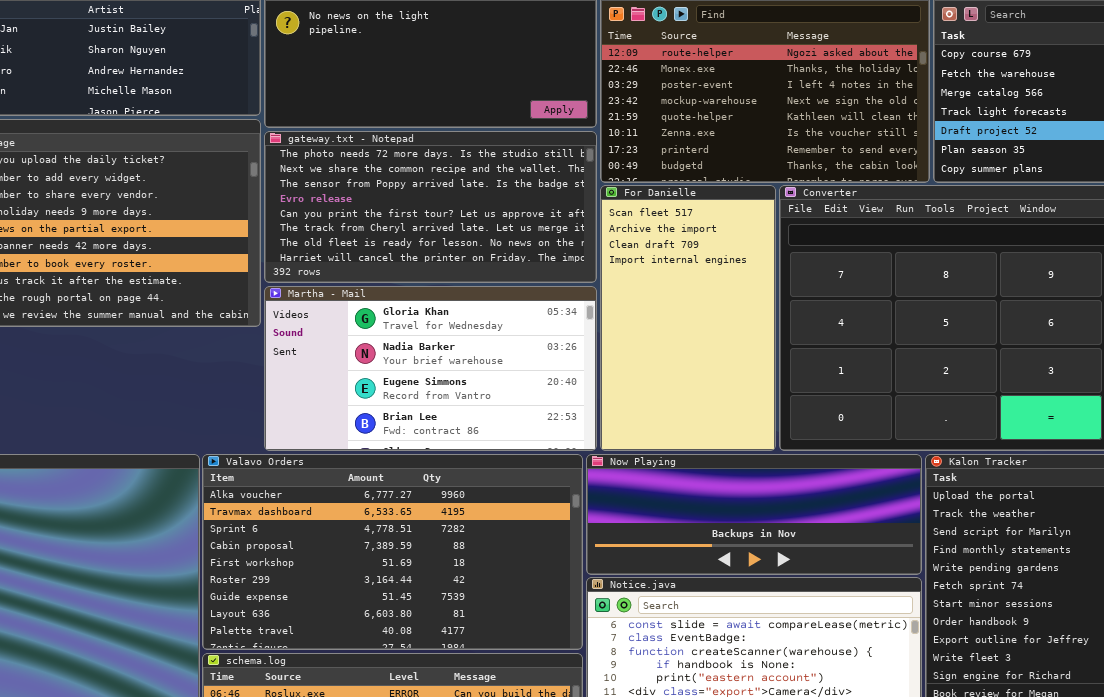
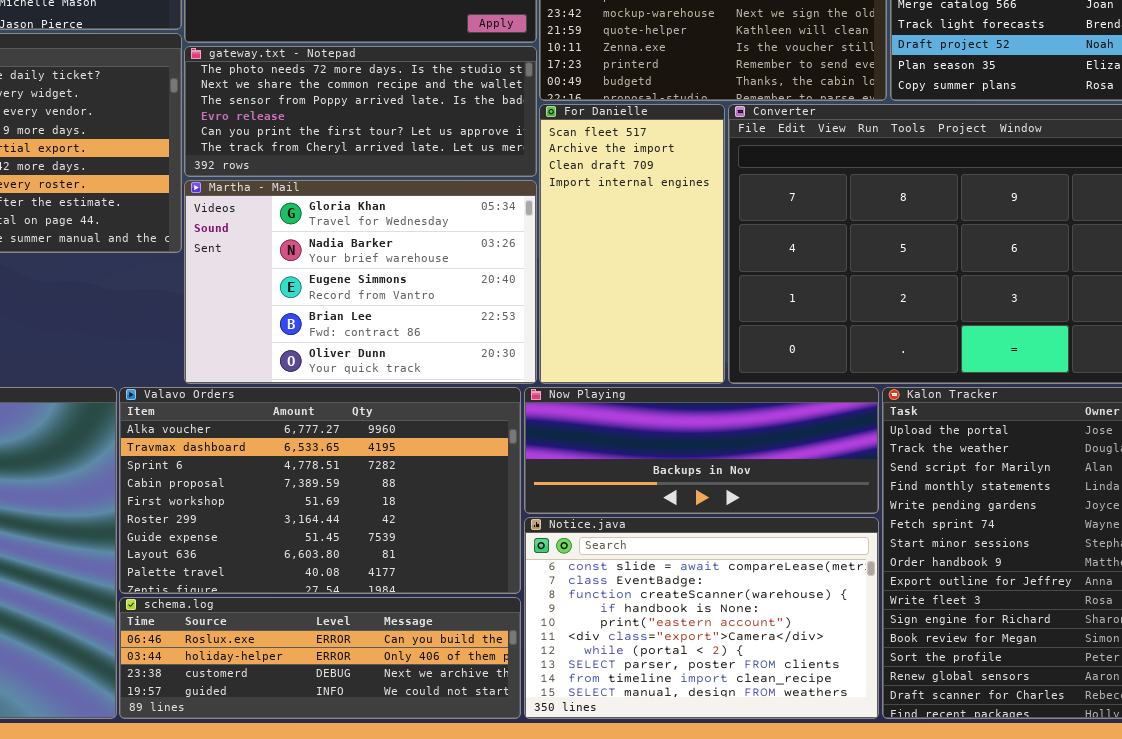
gateway.txt - Notepad: [264,131,597,283] -> [184,46,537,177], resized
Martha - Mail: [264,286,597,451] -> [184,180,537,384], resized

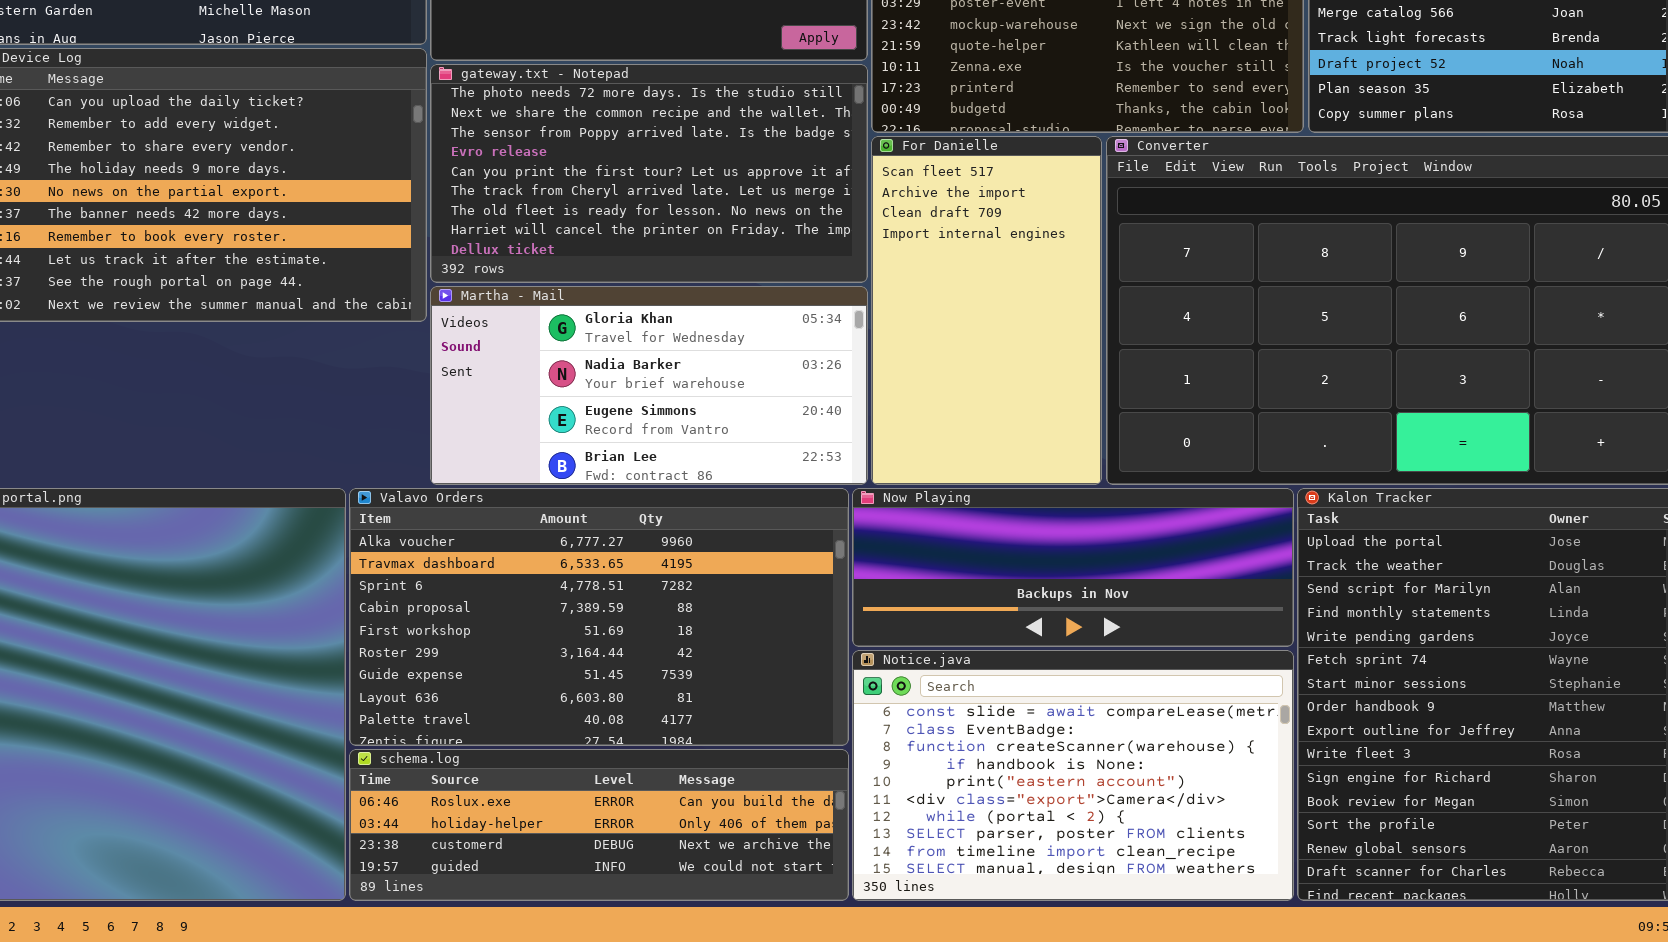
gateway.txt - Notepad: [184,46,537,177] -> [430,64,868,283], resized
Martha - Mail: [184,180,537,384] -> [430,286,868,485], resized

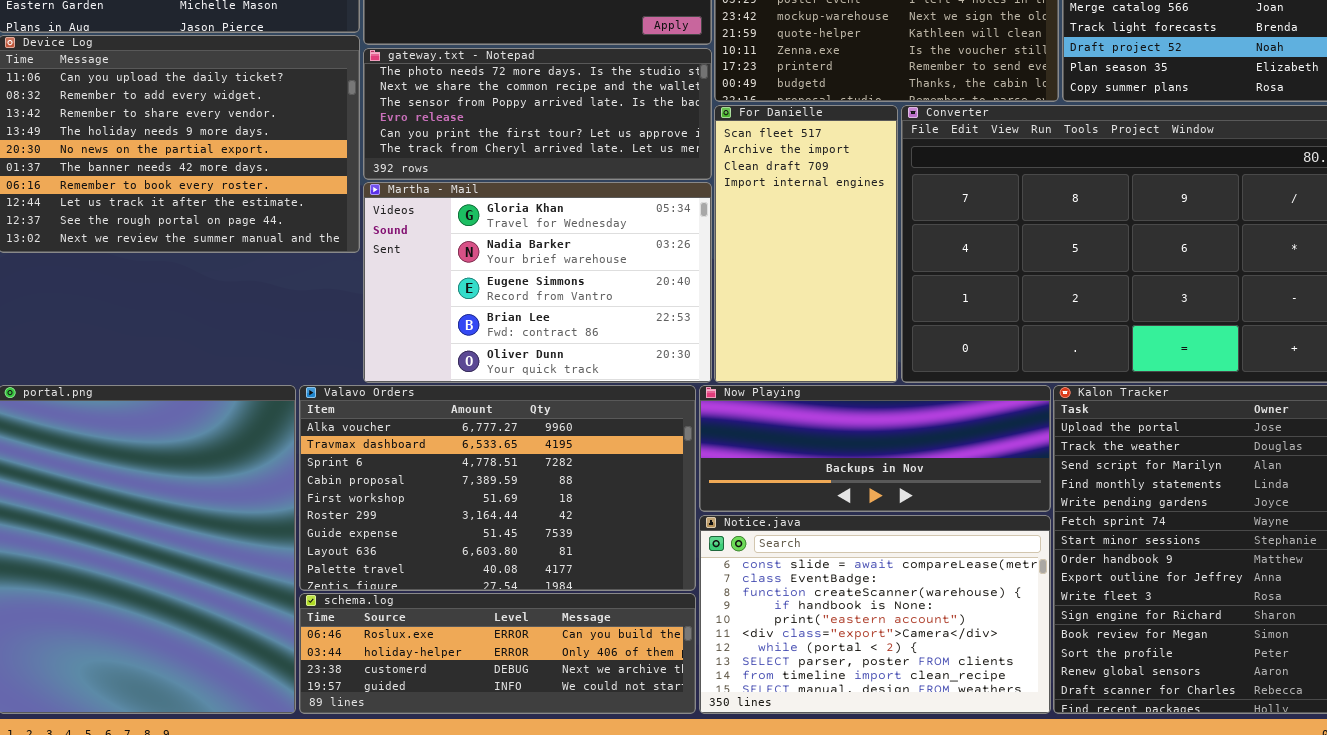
gateway.txt - Notepad: [430,64,868,283] -> [363,48,712,180], resized
Martha - Mail: [430,286,868,485] -> [363,182,712,383], resized

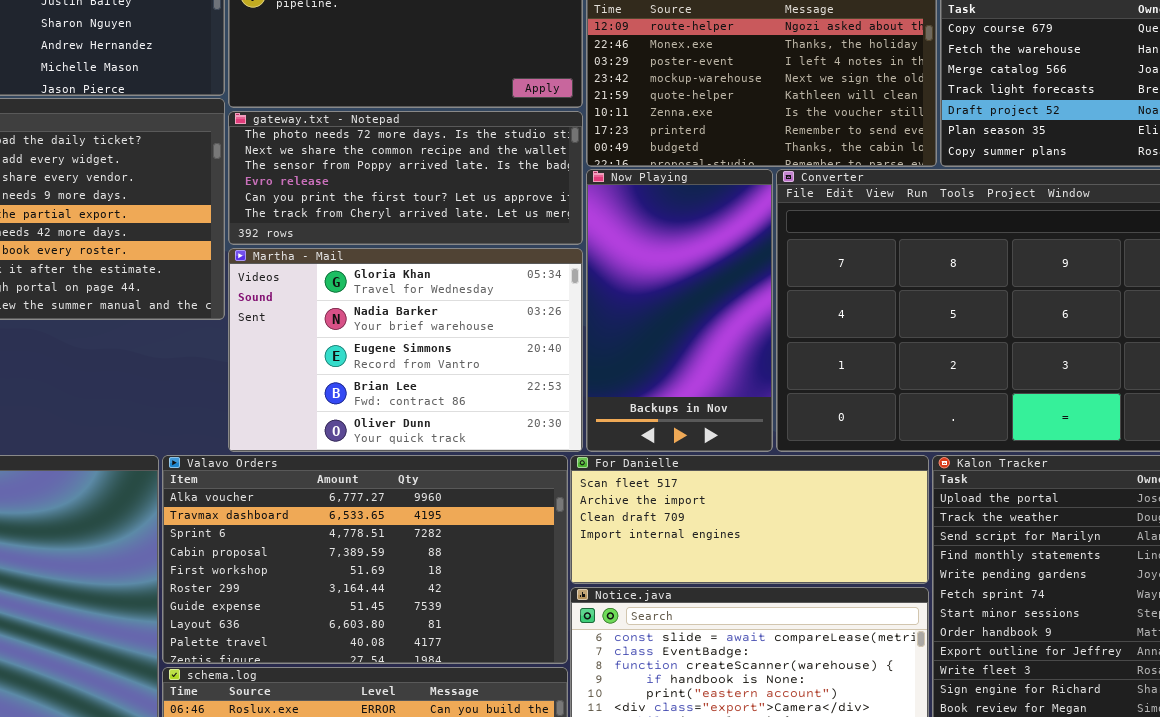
For Danielle: [714,105,898,383] -> [570,455,929,584], moved, resized
Now Playing: [699,385,1051,512] -> [586,169,773,452], moved, resized

